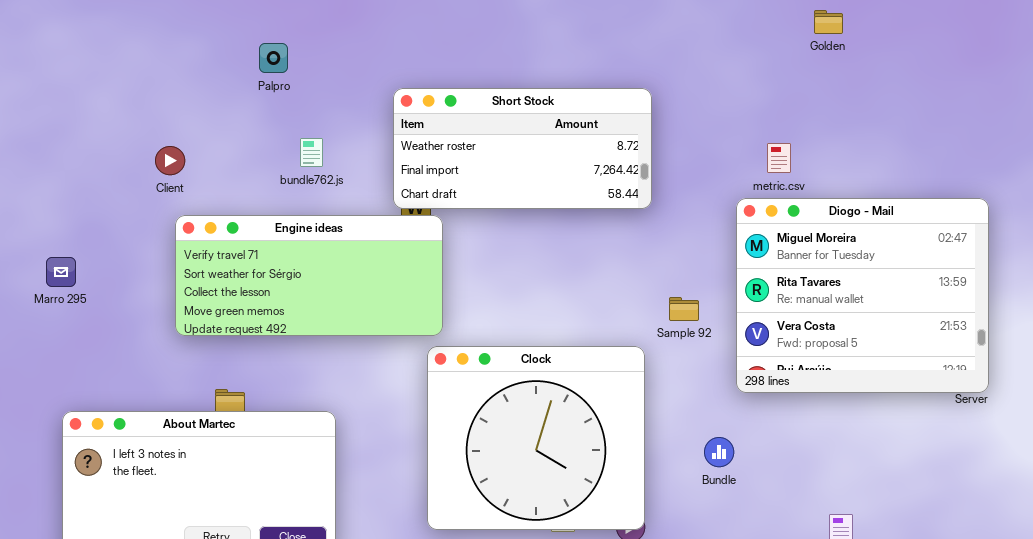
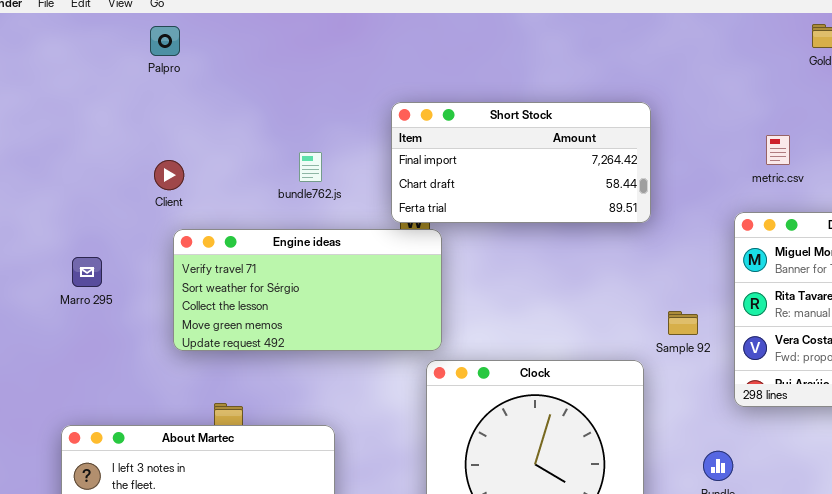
Palpro: [259,43,288,73] -> [150,26,180,56], moved
Short Stock: [393,88,652,209] -> [391,102,651,223], scrolled down 1 row
metric.csv: [767,143,791,173] -> [766,135,790,165], moved
Marro 295: [46,257,76,287] -> [72,257,102,287], moved

